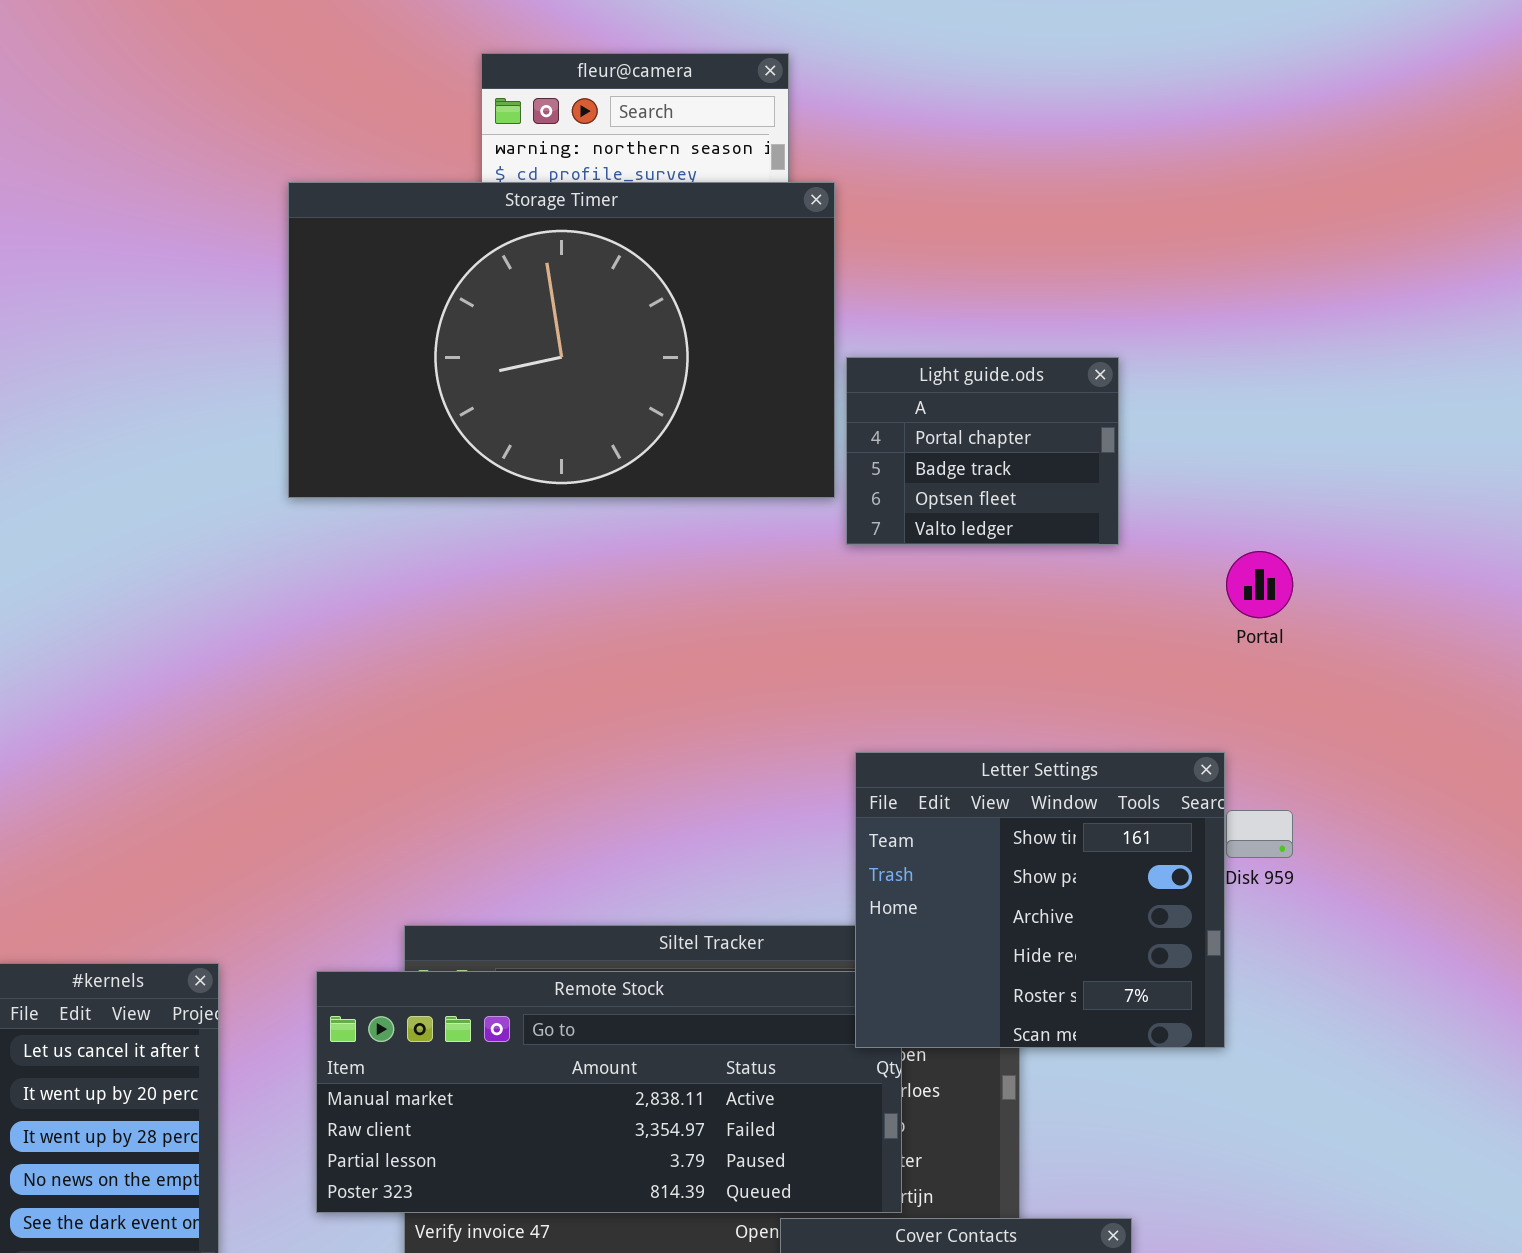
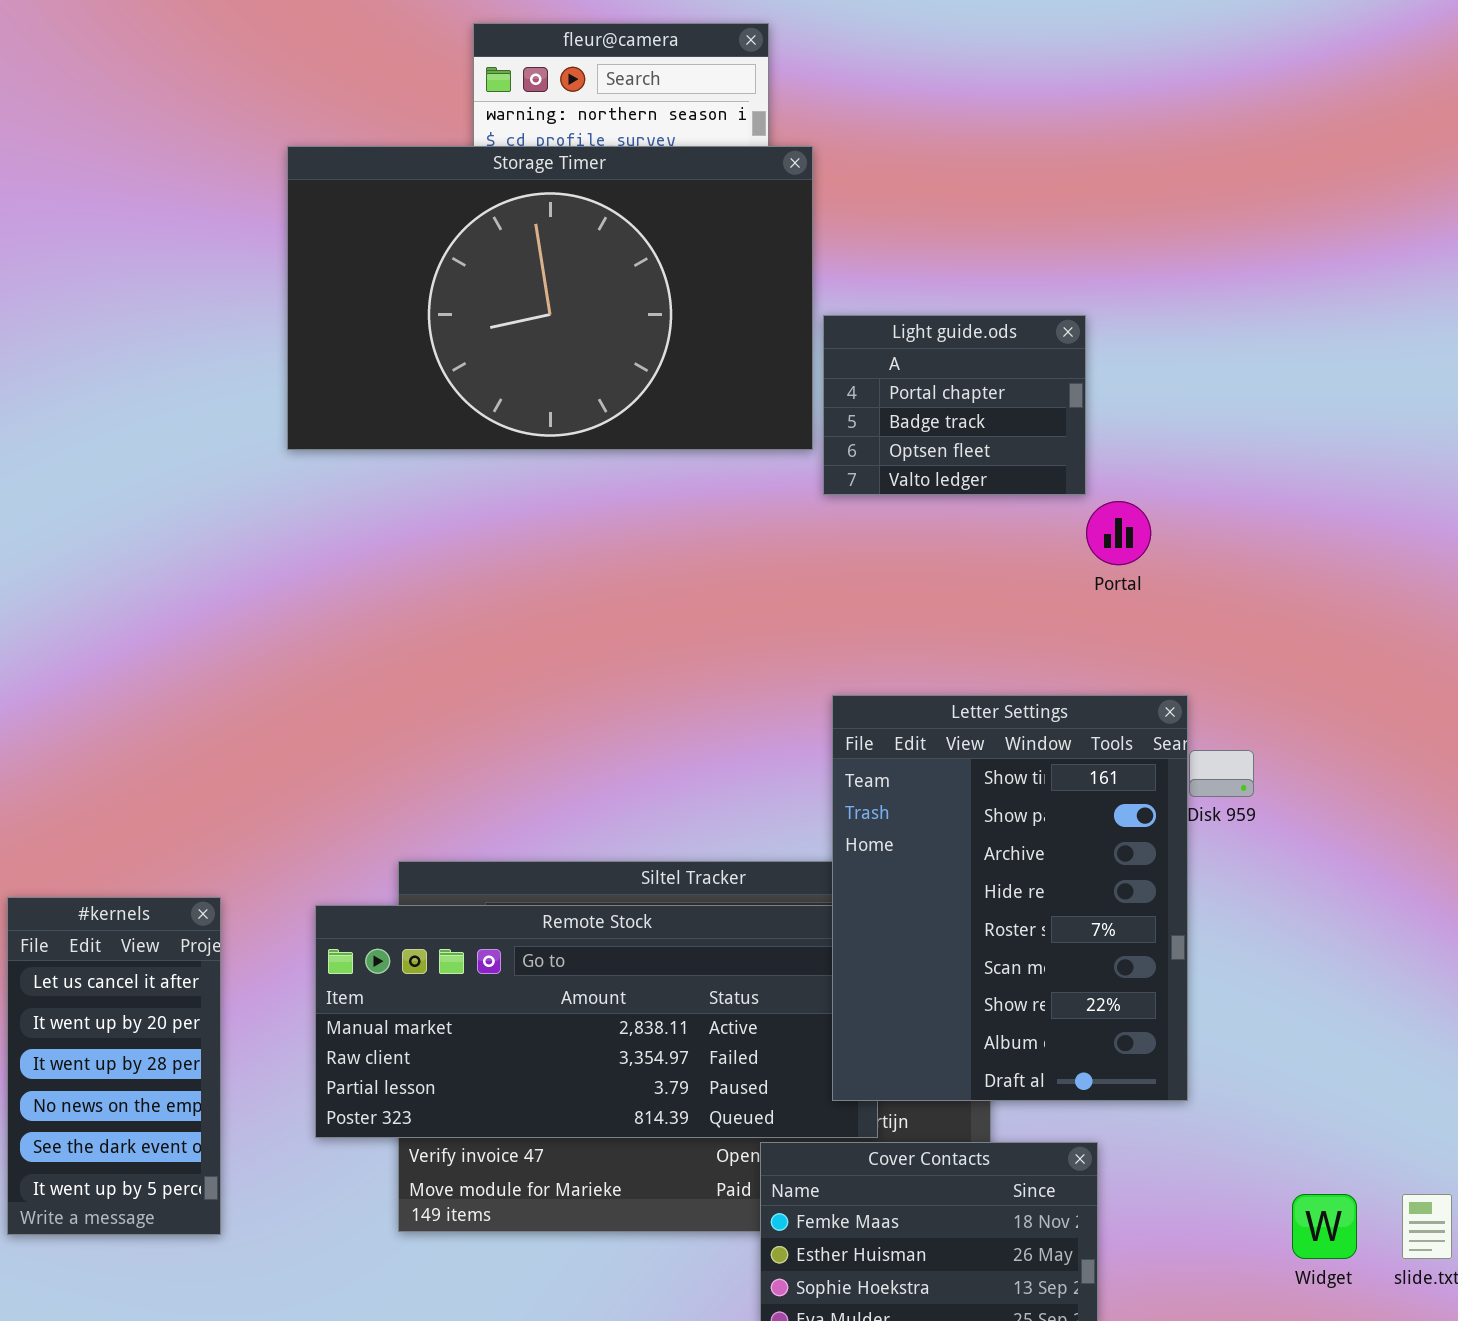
Portal: [1226,551,1293,618] -> [1086,501,1151,565], moved
Letter Settings: [855,752,1225,1048] -> [832,695,1188,1101], resized

